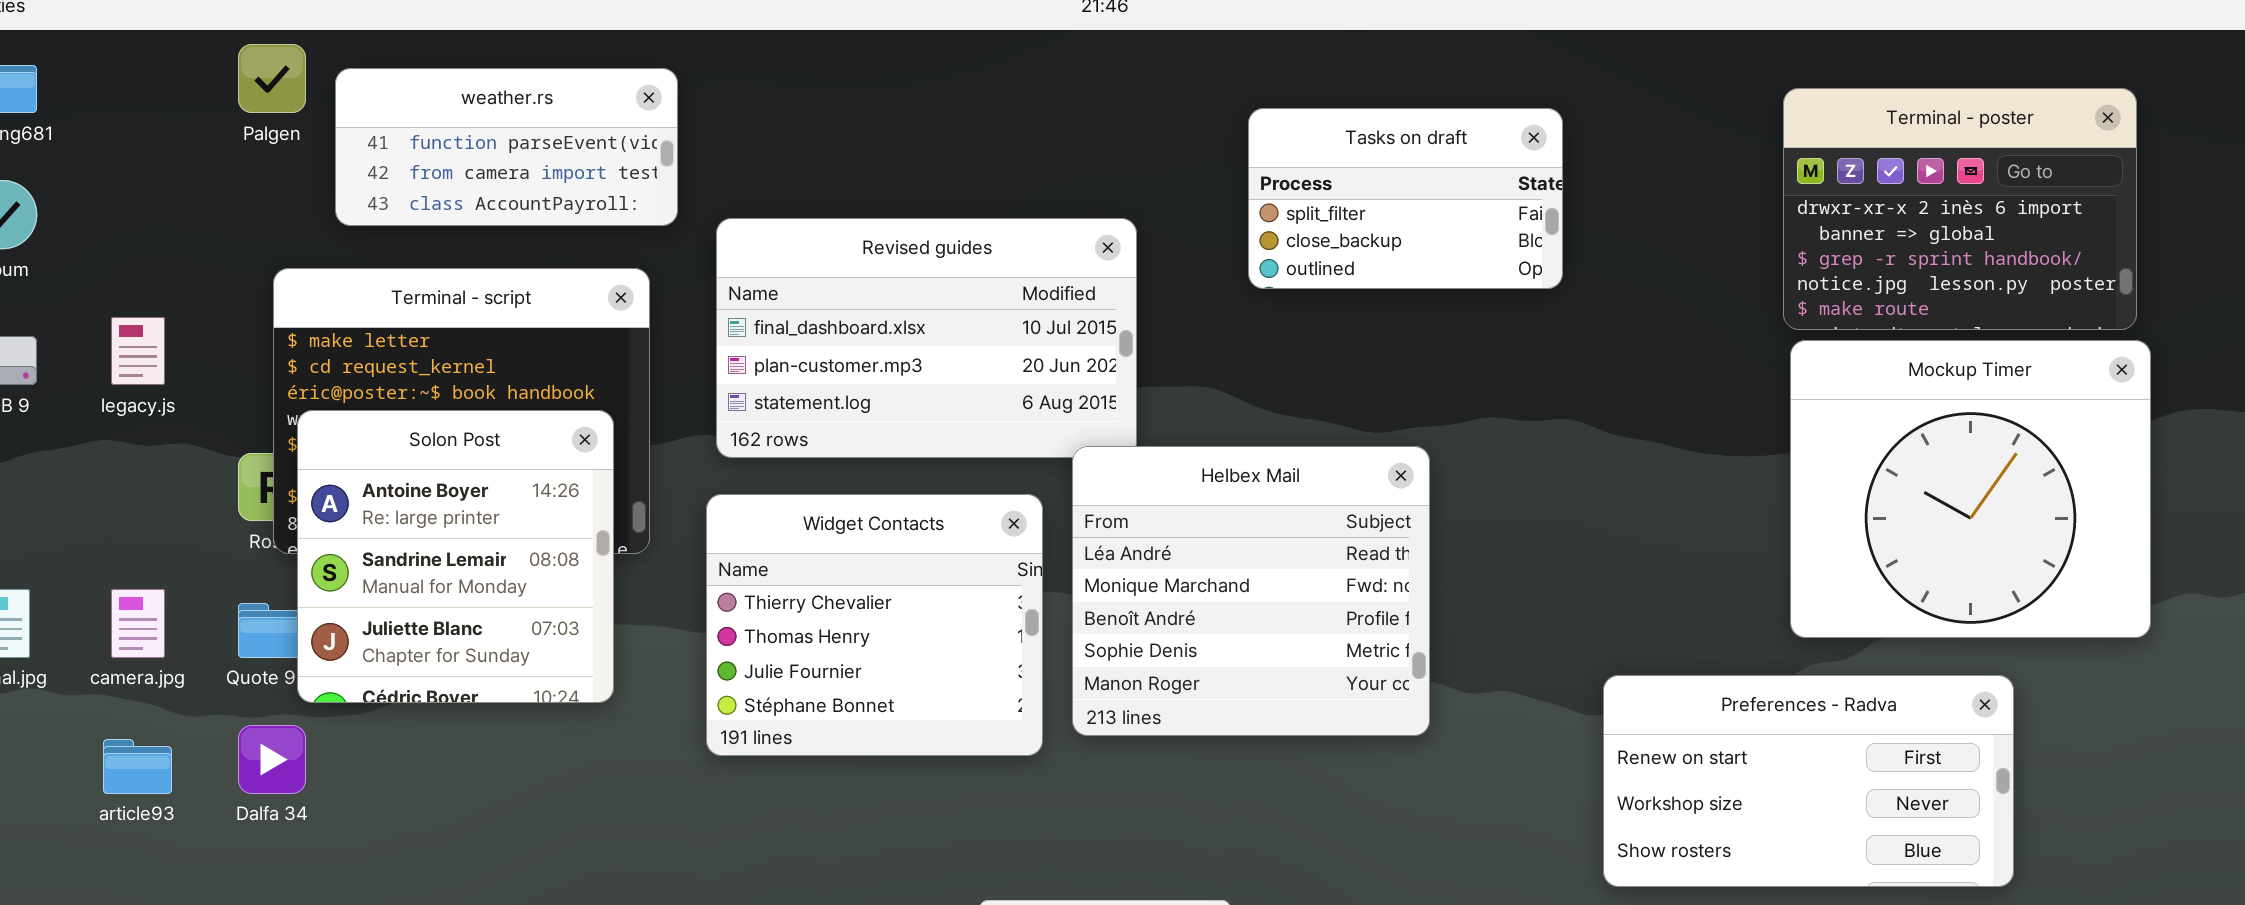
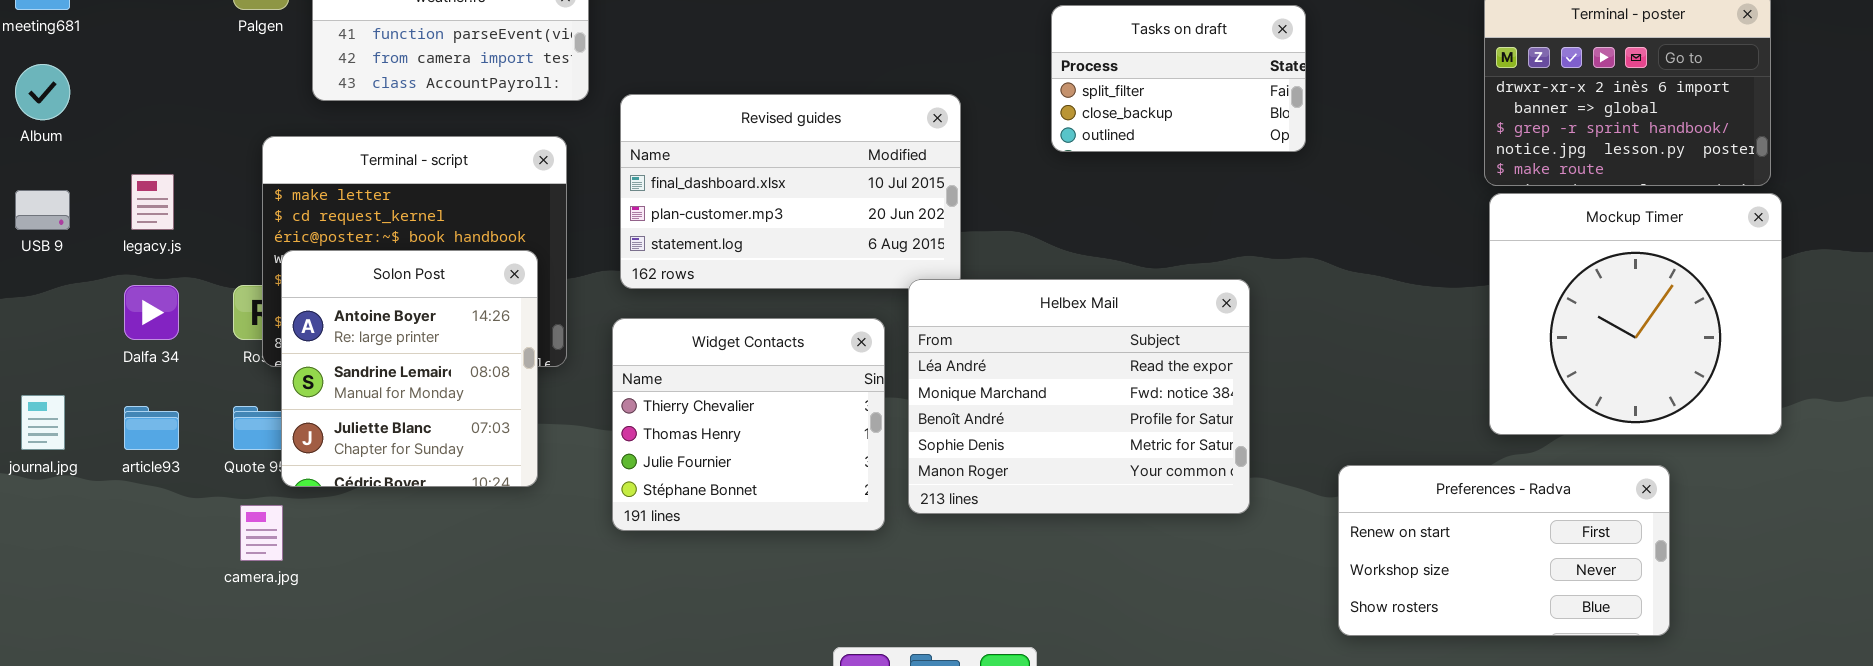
Helbex Mail: [1072,446,1430,736] -> [908,279,1250,514], resized
camera.jpg: [111,589,165,658] -> [240,505,283,561], moved
Dalfa 34: [238,725,306,794] -> [124,285,179,340], moved
article93: [103,739,172,794] -> [124,406,179,450], moved

